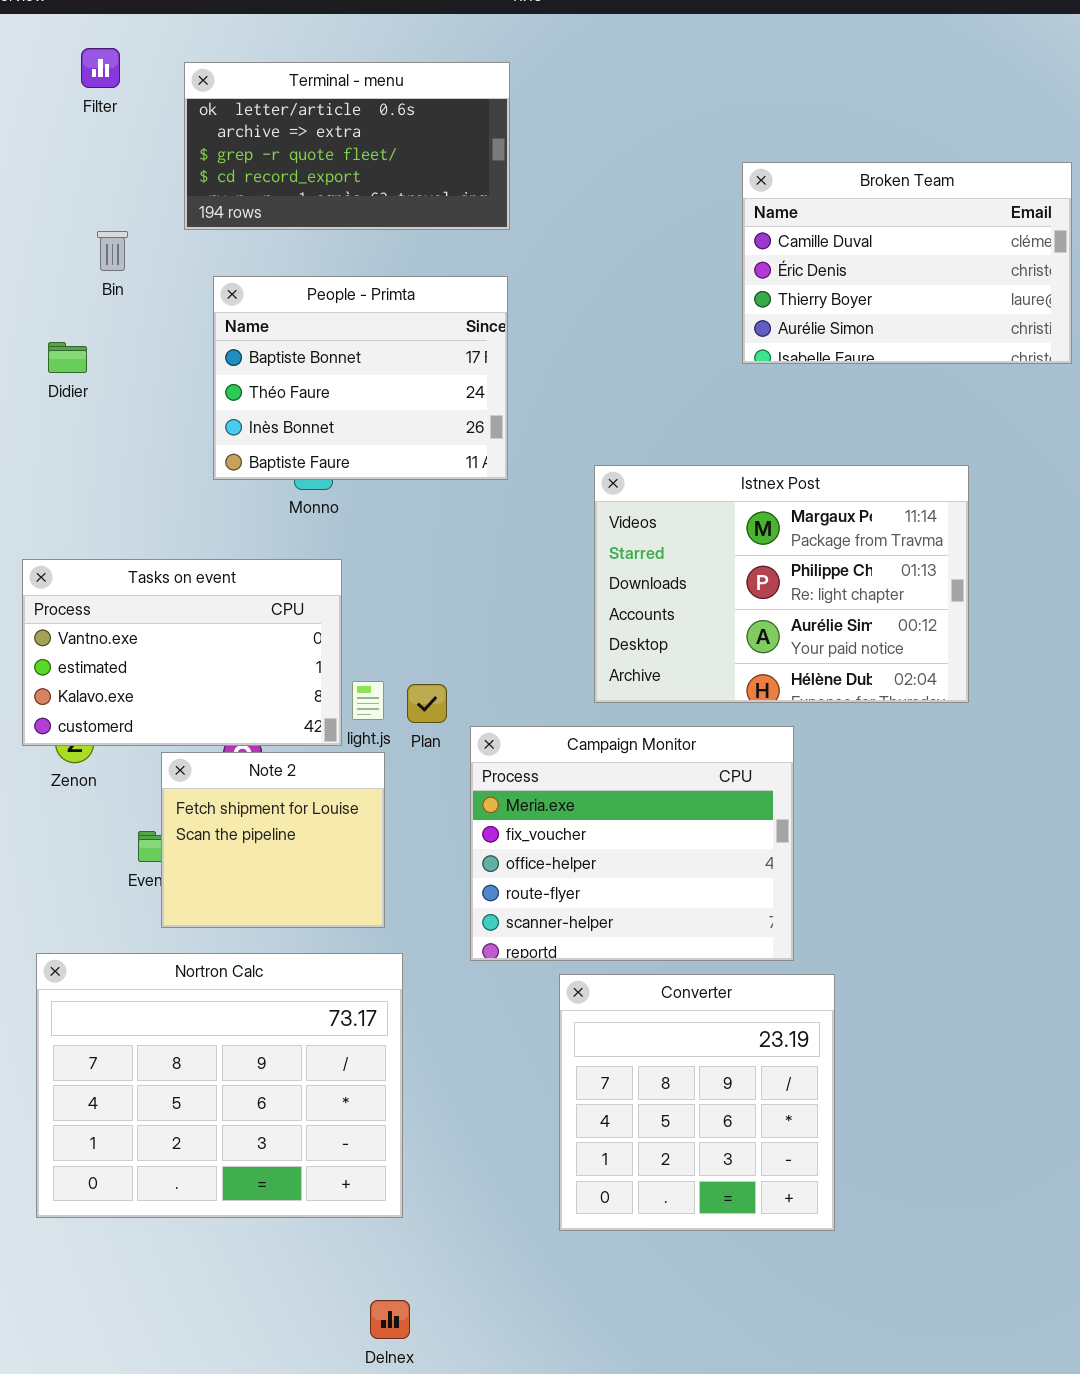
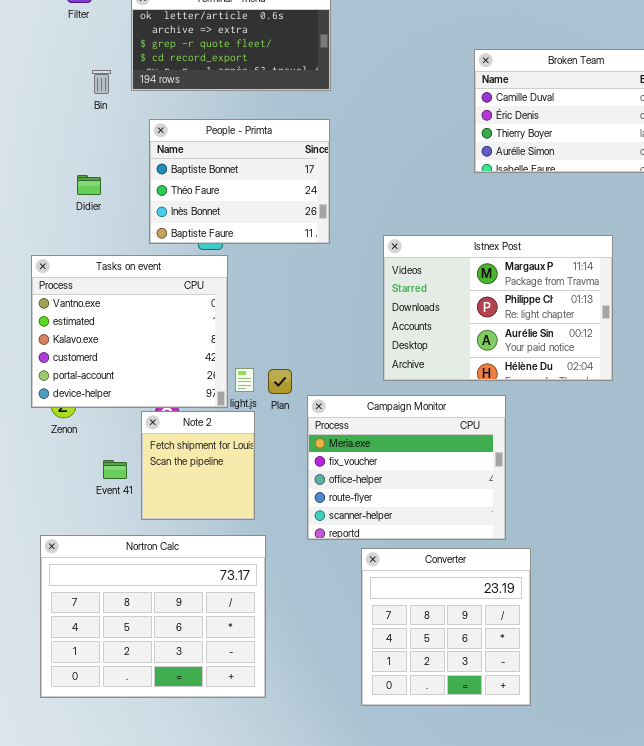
Bin: [97,231,128,271] -> [92,70,111,94], moved
Didier: [48,342,87,373] -> [77,175,101,195], moved
Tasks on event: [22,559,342,746] -> [31,255,228,408], resized
Note 2: [161,752,385,928] -> [141,411,255,520], resized

